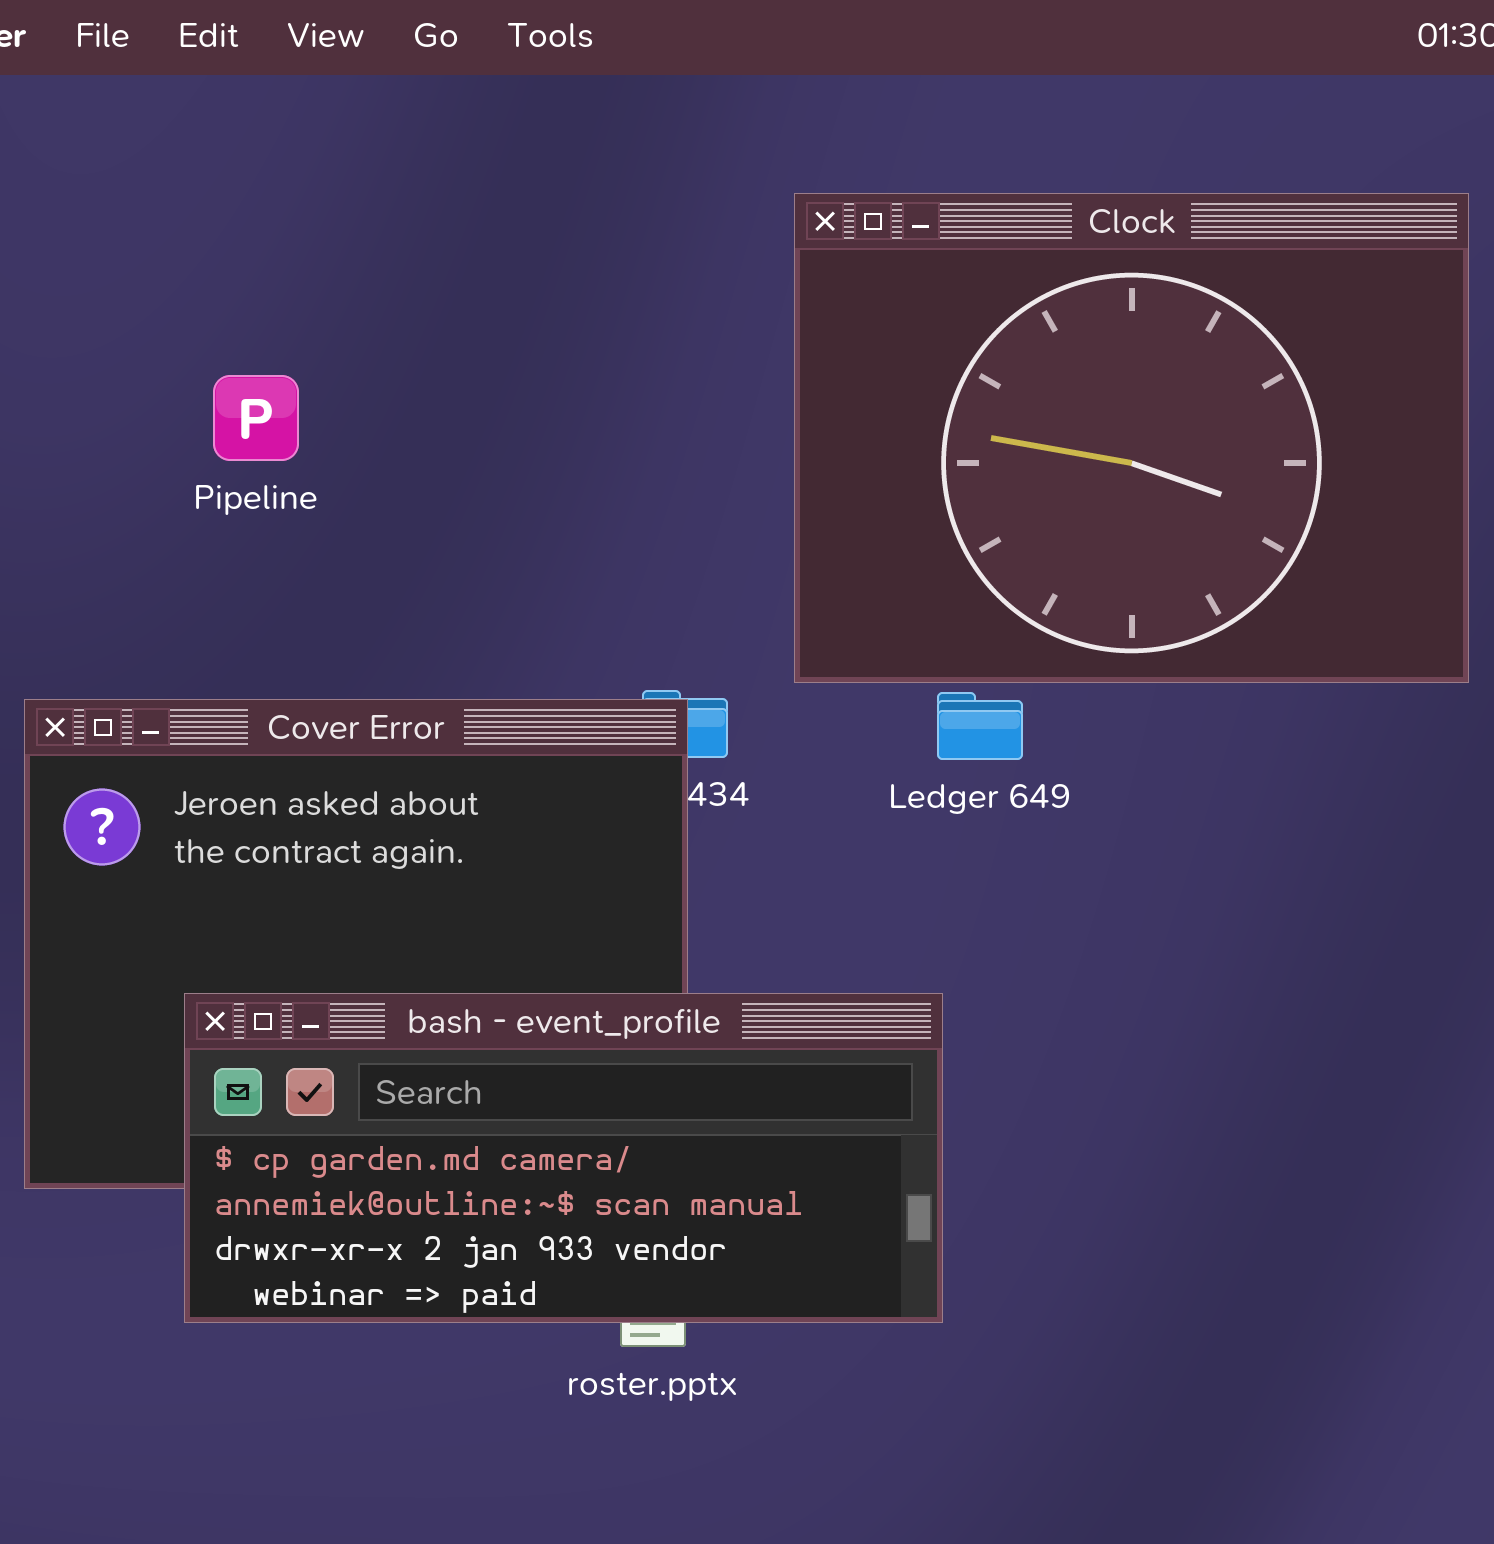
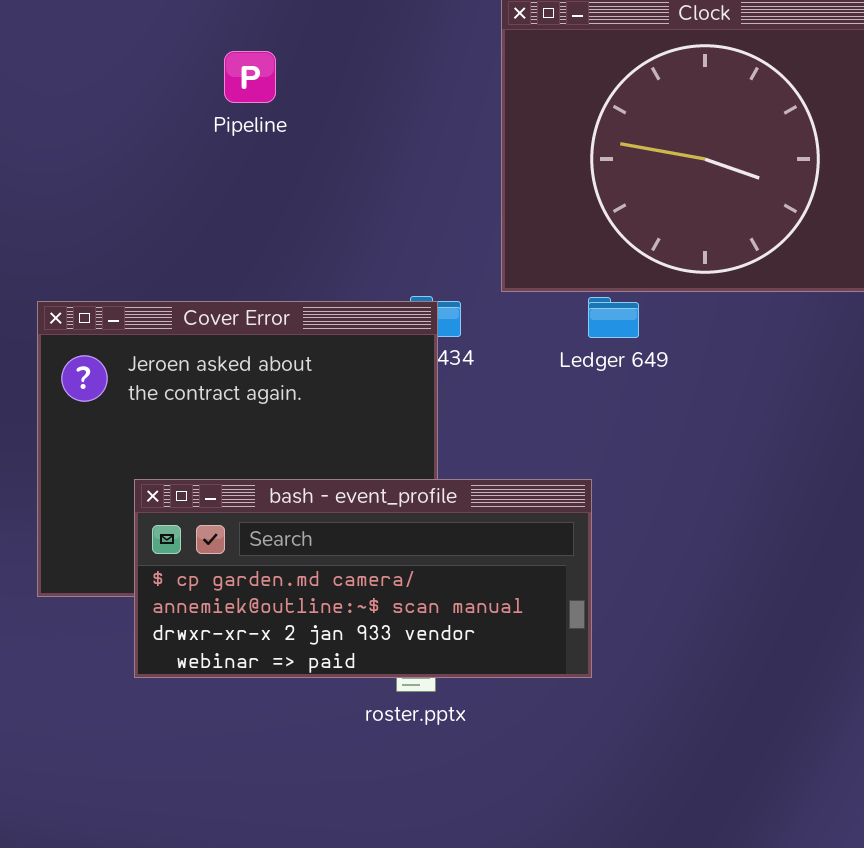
Pipeline: [213,375,299,461] -> [224,51,276,103], moved

